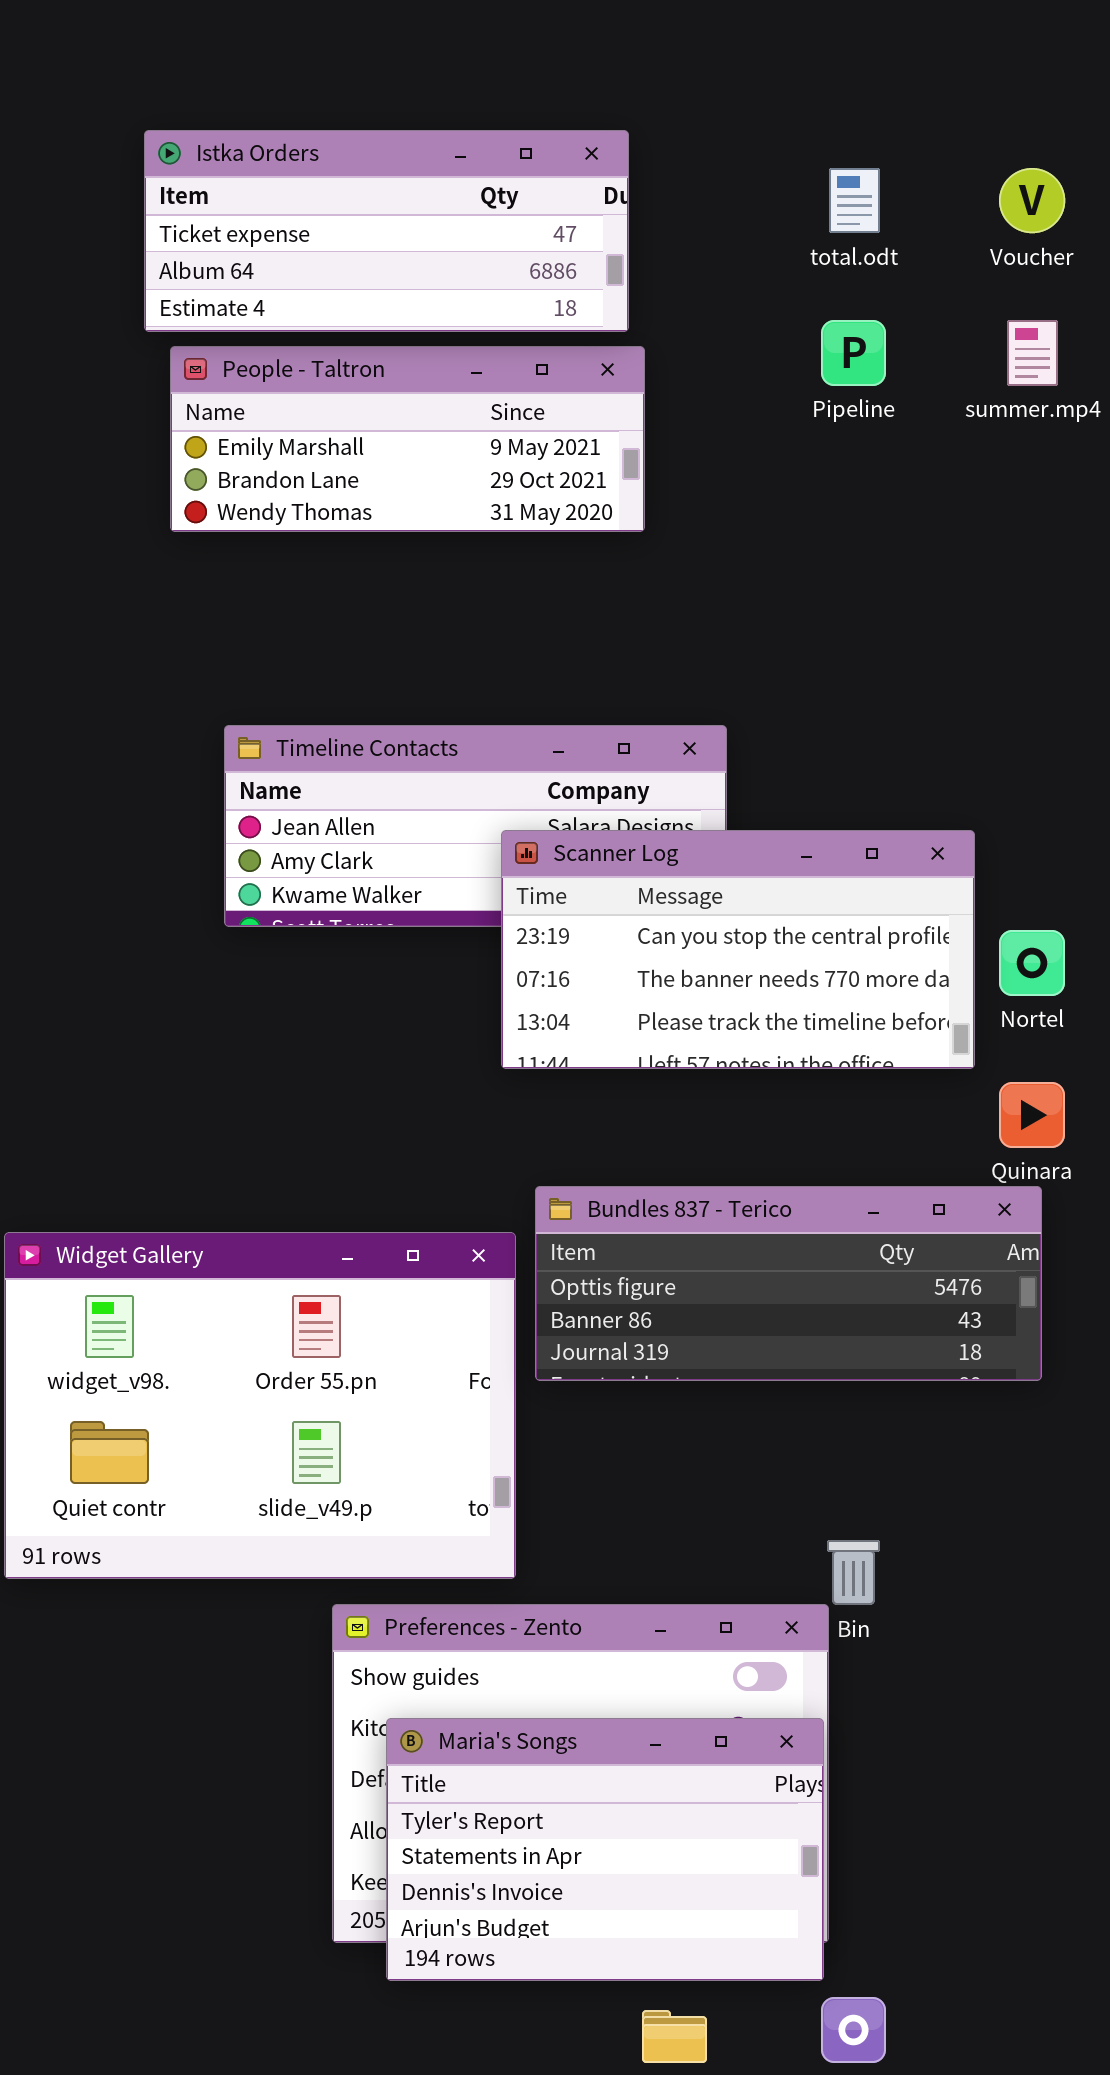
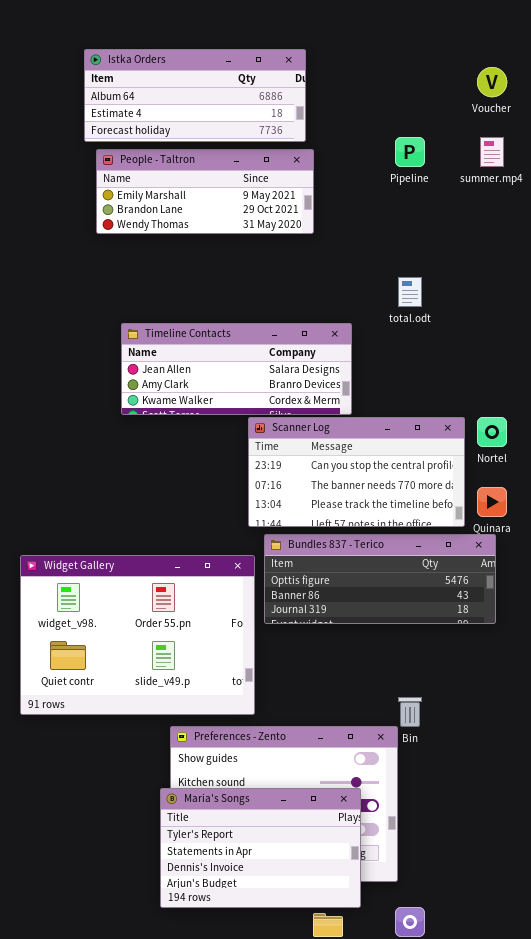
Istka Orders: [144,130,629,332] -> [84,49,306,142], scrolled down 1 row
total.odt: [829,168,880,233] -> [398,277,422,307], moved
Scanner Log: [501,830,975,1069] -> [248,417,465,527], moved
Maria's Songs: [386,1718,824,1981] -> [160,788,361,908], moved

